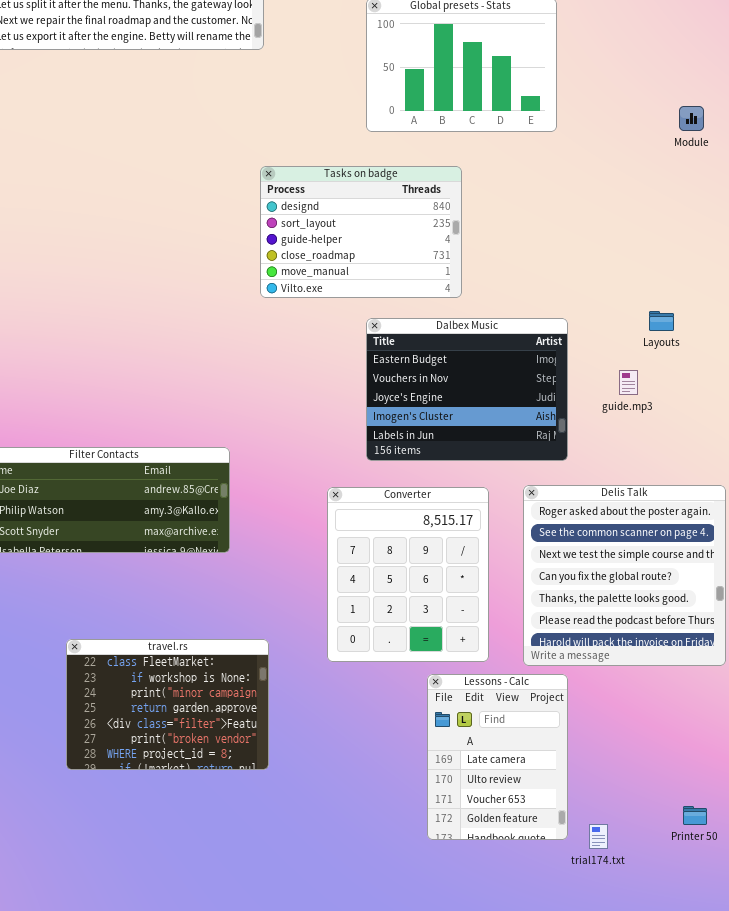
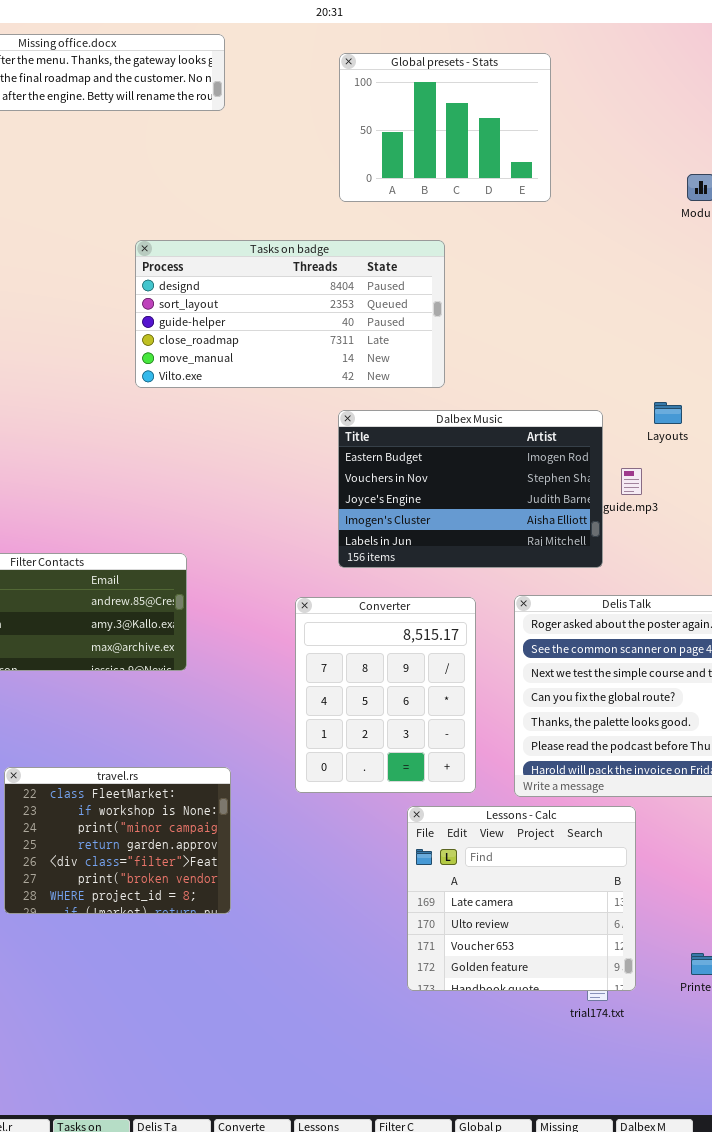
Tasks on badge: [260,166,462,298] -> [135,240,445,388], resized
Dalbex Music: [366,318,568,461] -> [338,410,603,568], resized
Lessons - Calc: [427,674,568,840] -> [407,806,636,991], resized

